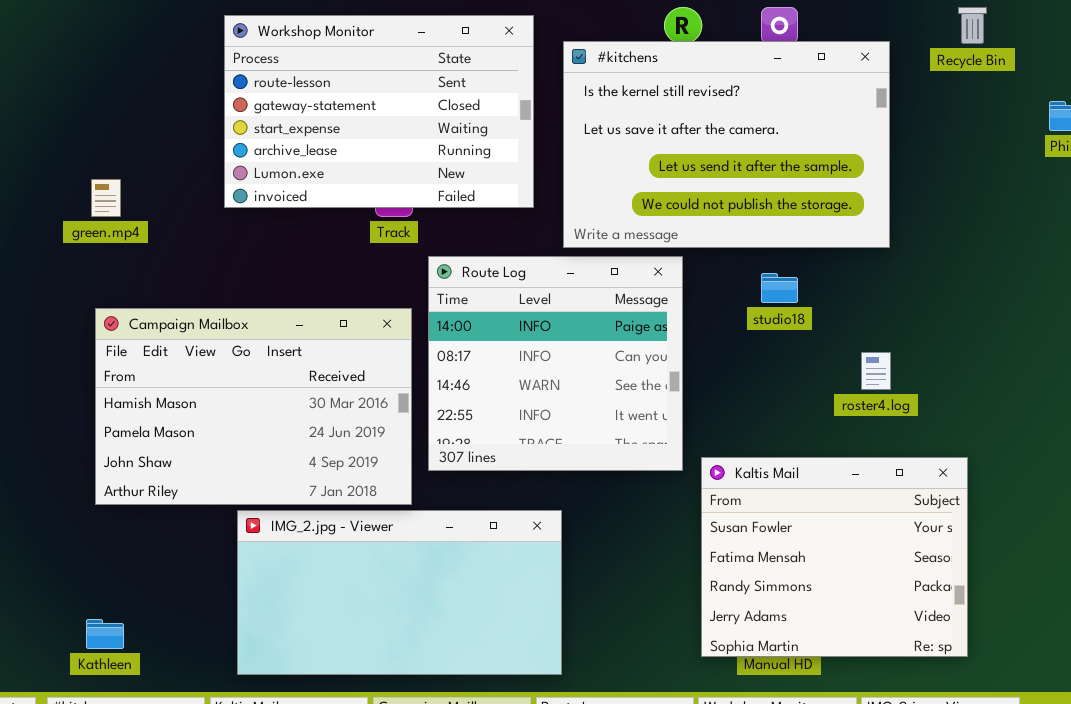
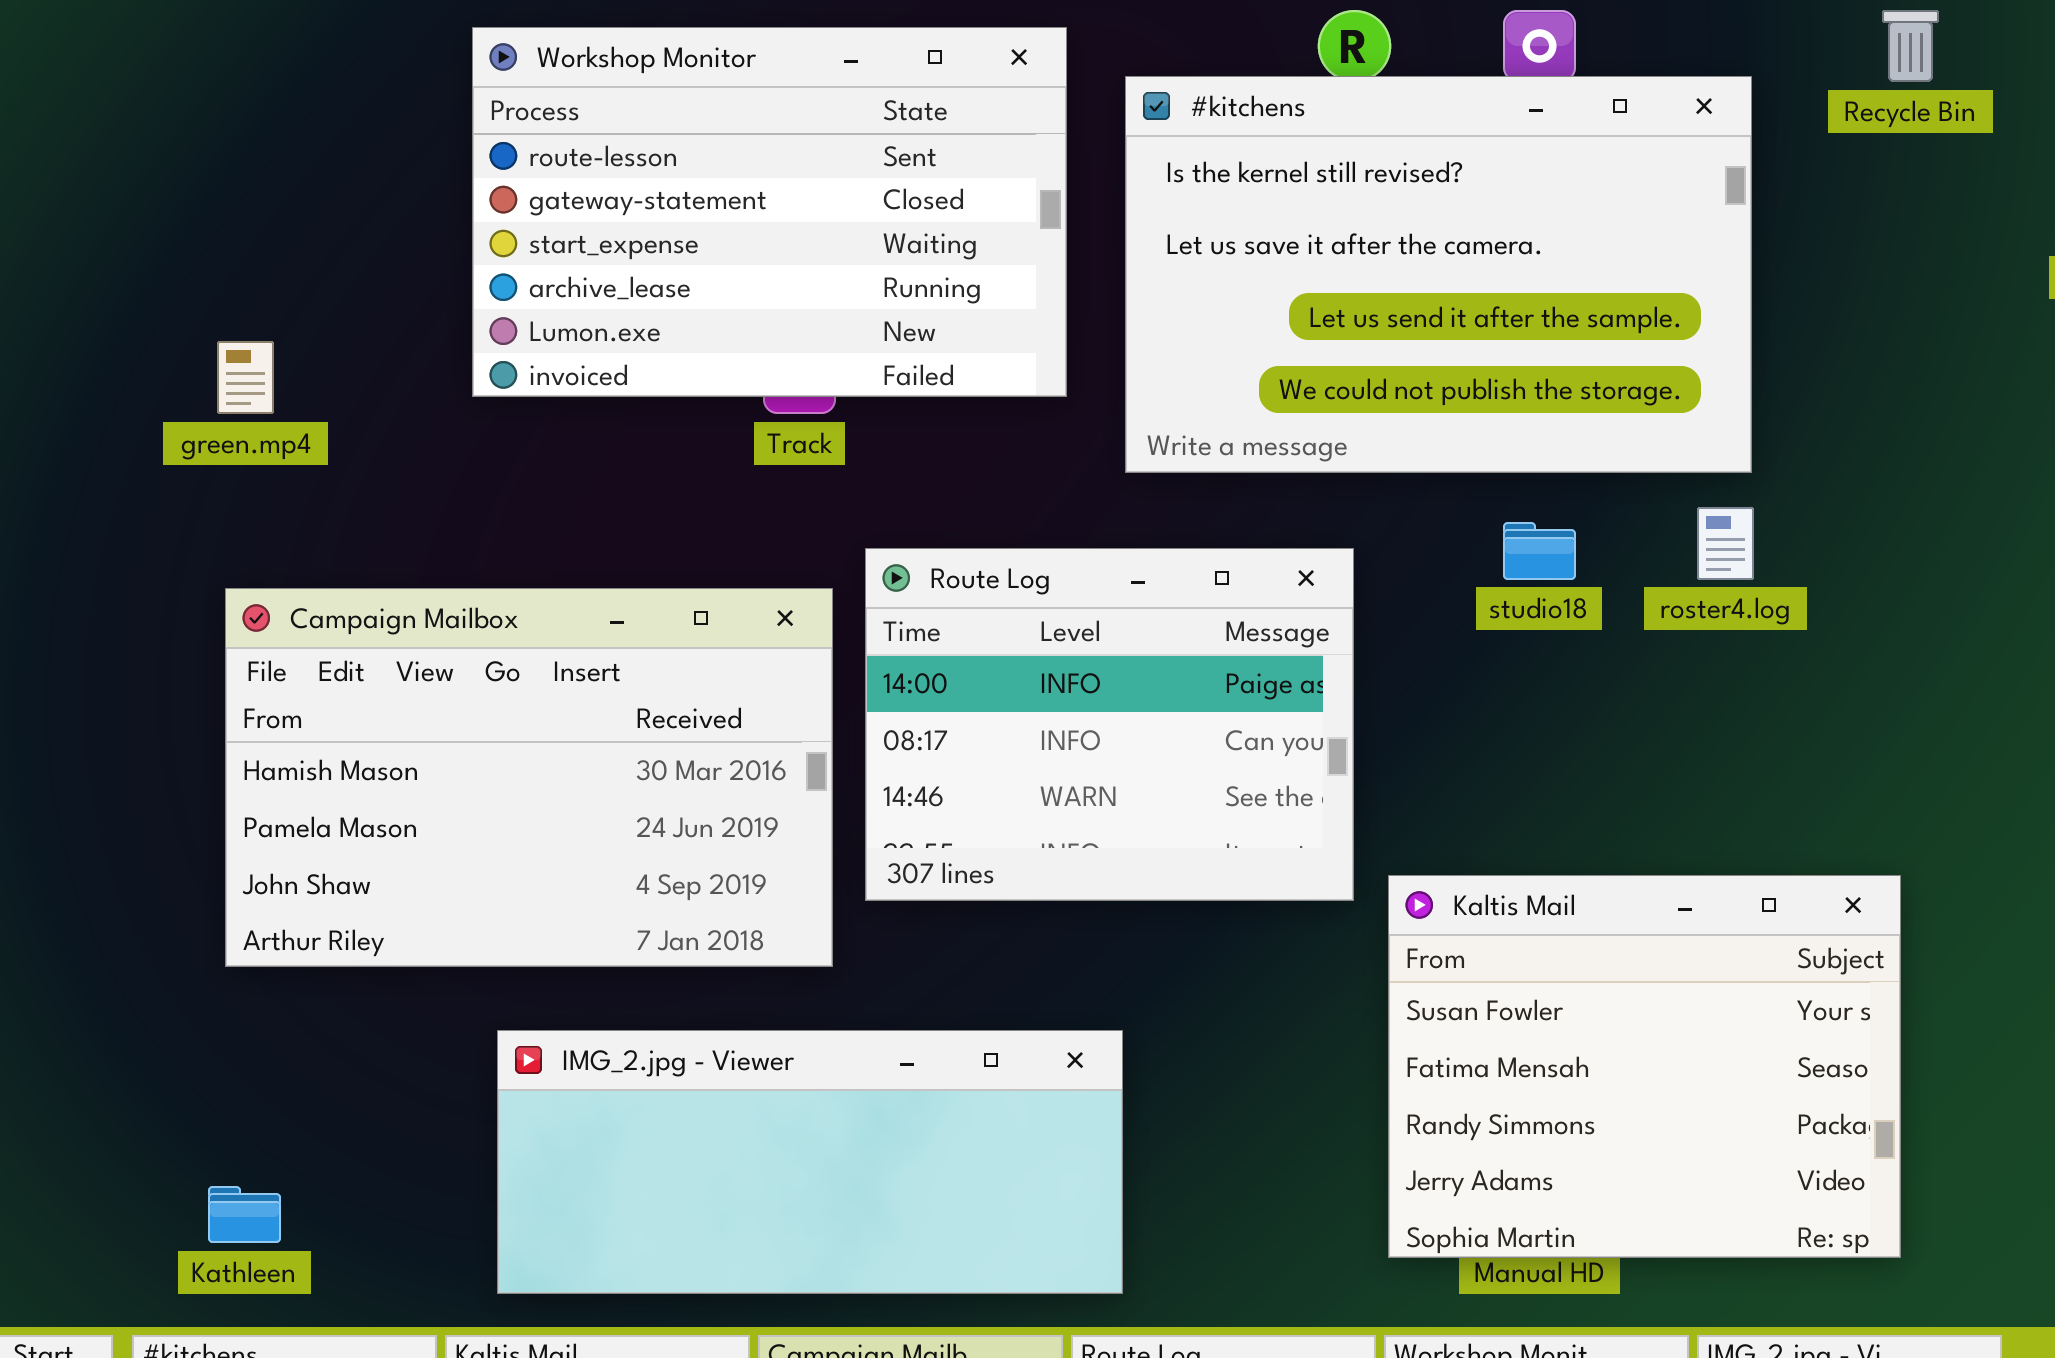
Route Log: [428,256,683,471] -> [865,548,1354,901], resized
roster4.log: [861,352,891,390] -> [1697,507,1754,580], moved
IMG_2.jpg - Viewer: [237,510,562,675] -> [497,1030,1123,1294], resized

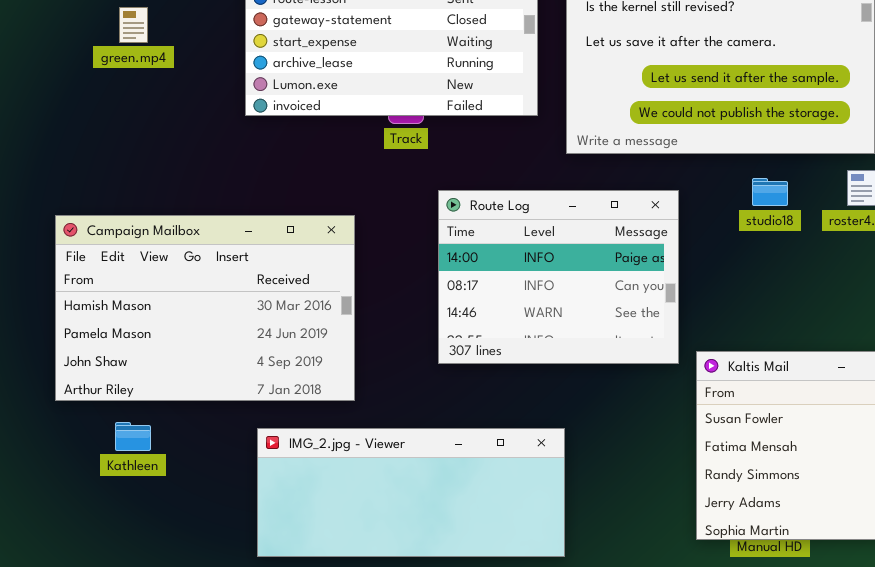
green.mp4: [217,341,274,414] -> [119,7,148,43], moved
Campaign Mailbox: [225,588,833,967] -> [55,215,355,401], moved
Kathleen: [208,1186,281,1243] -> [115,422,151,451], moved

